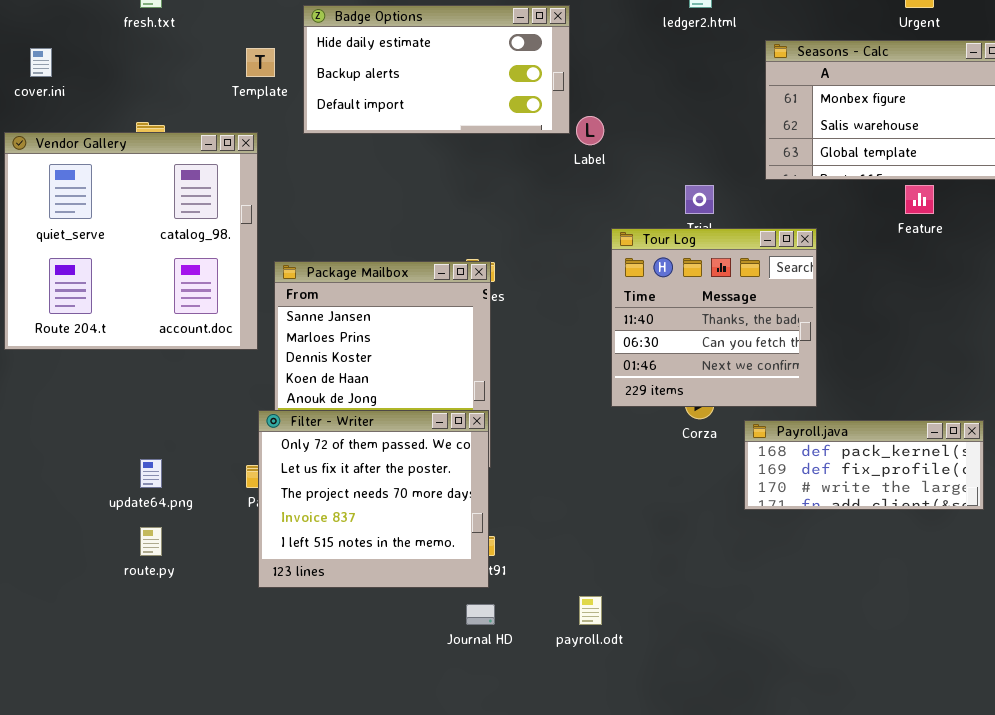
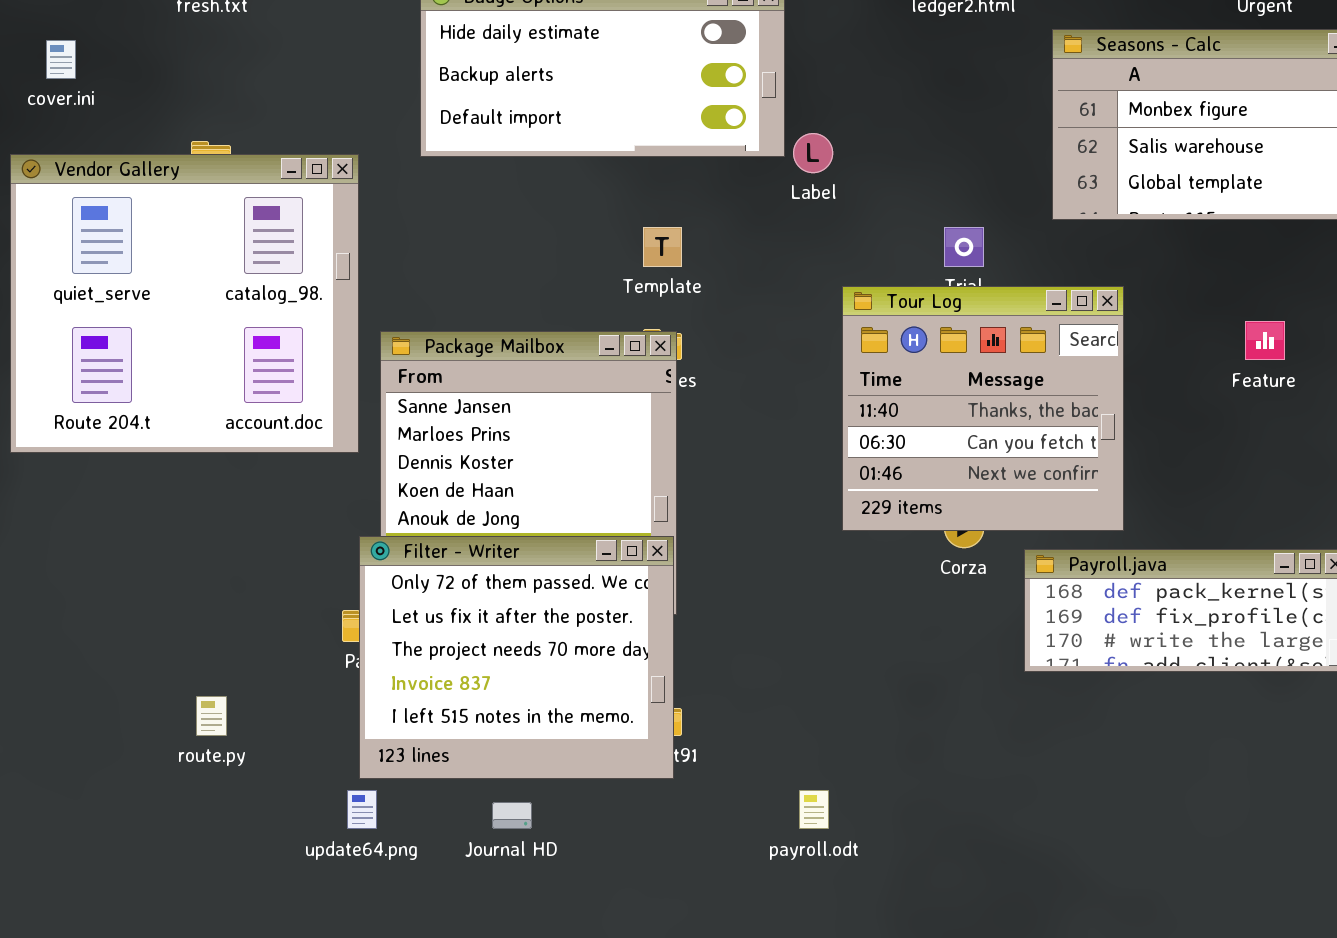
Template: [246,48,275,77] -> [643,227,682,267], moved
Feature: [905,185,934,214] -> [1245,321,1285,360], moved
update64.png: [140,459,162,488] -> [347,790,377,829], moved
Journal HD: [466,604,495,625] -> [492,802,532,829], moved

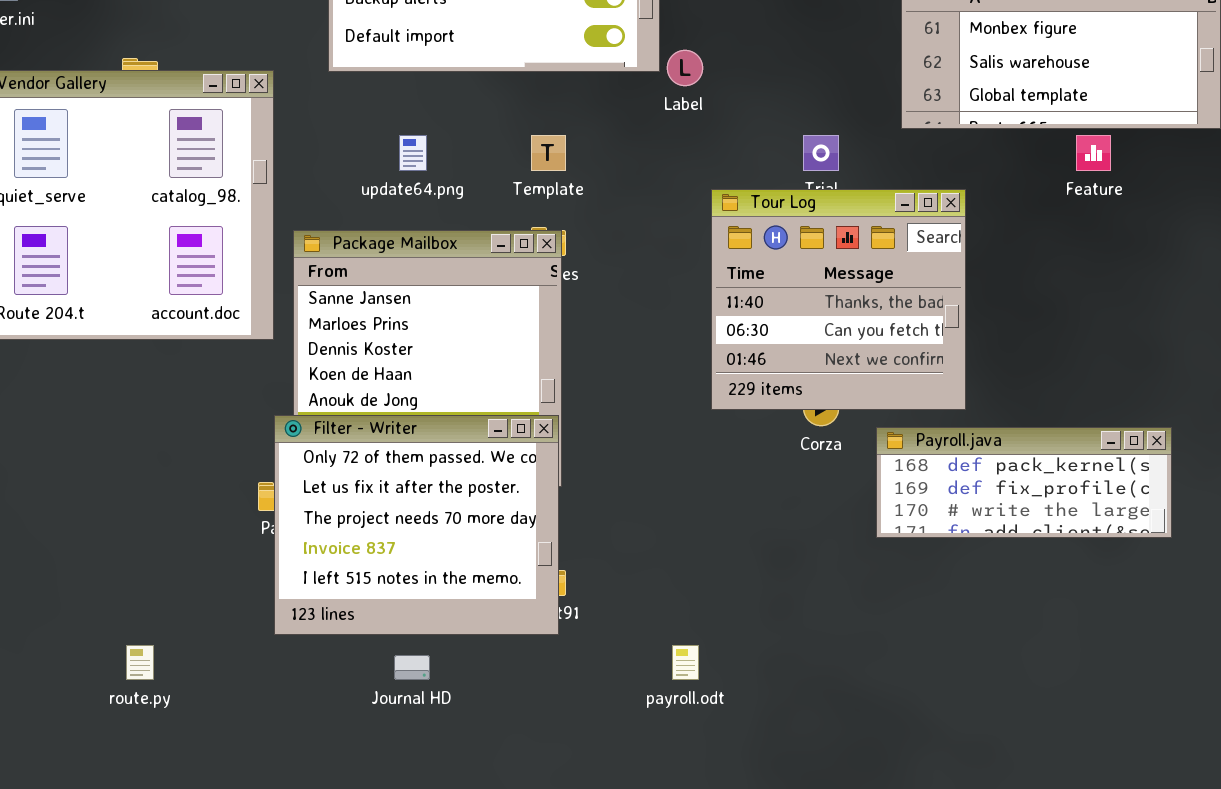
Feature: [1245,321,1285,360] -> [1076,135,1111,171], moved
route.py: [196,696,227,736] -> [126,645,154,680], moved
update64.png: [347,790,377,829] -> [399,135,427,171], moved

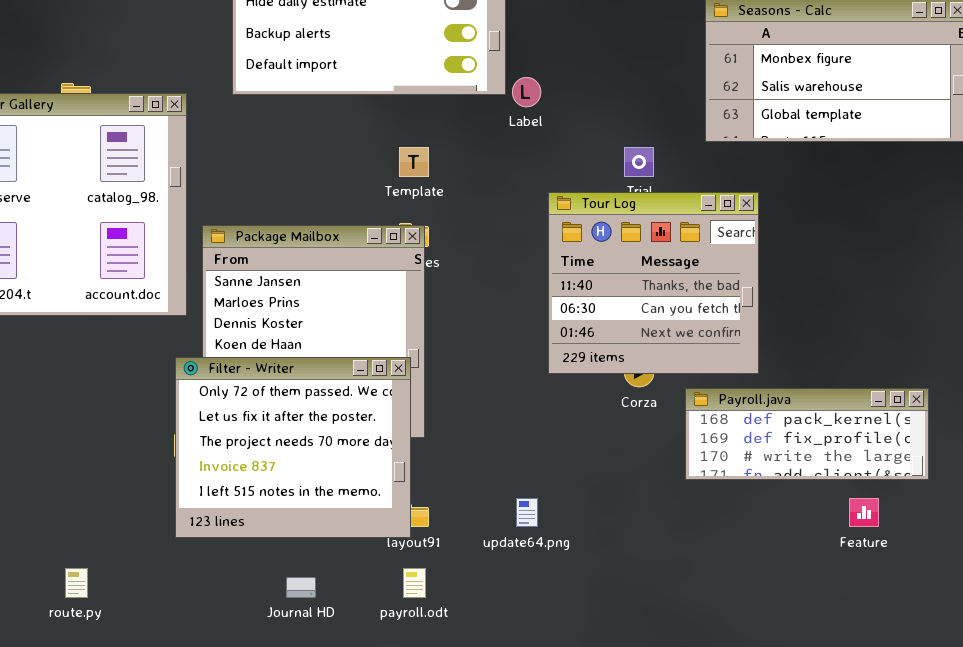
update64.png: [399,135,427,171] -> [516,498,538,527], moved
Feature: [1076,135,1111,171] -> [849,498,879,527], moved
Filter - Writer: [274,415,559,635] -> [175,357,411,538], moved
payroll.odt: [672,645,699,680] -> [403,568,426,598], moved

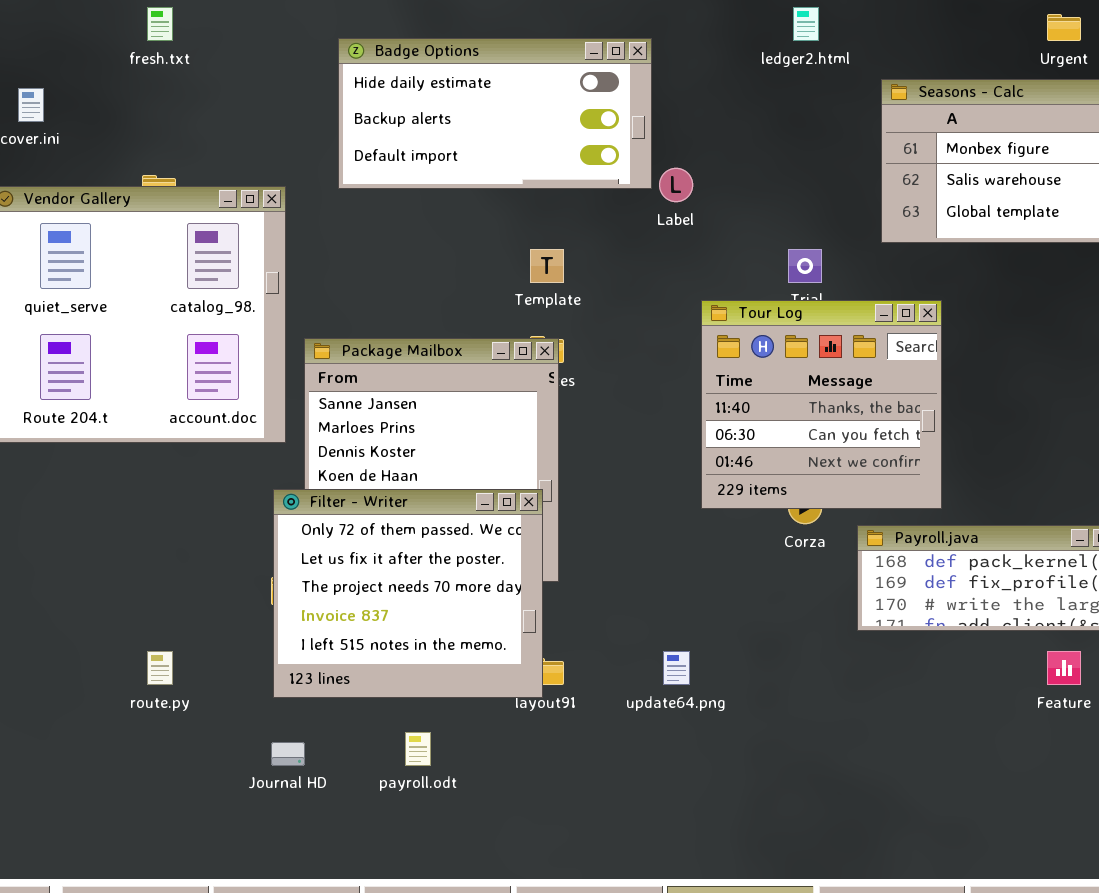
route.py: [65,568,88,598] -> [147,651,173,685], moved
payroll.odt: [403,568,426,598] -> [405,732,431,766], moved
Journal HD: [286,577,316,598] -> [271,742,305,766], moved

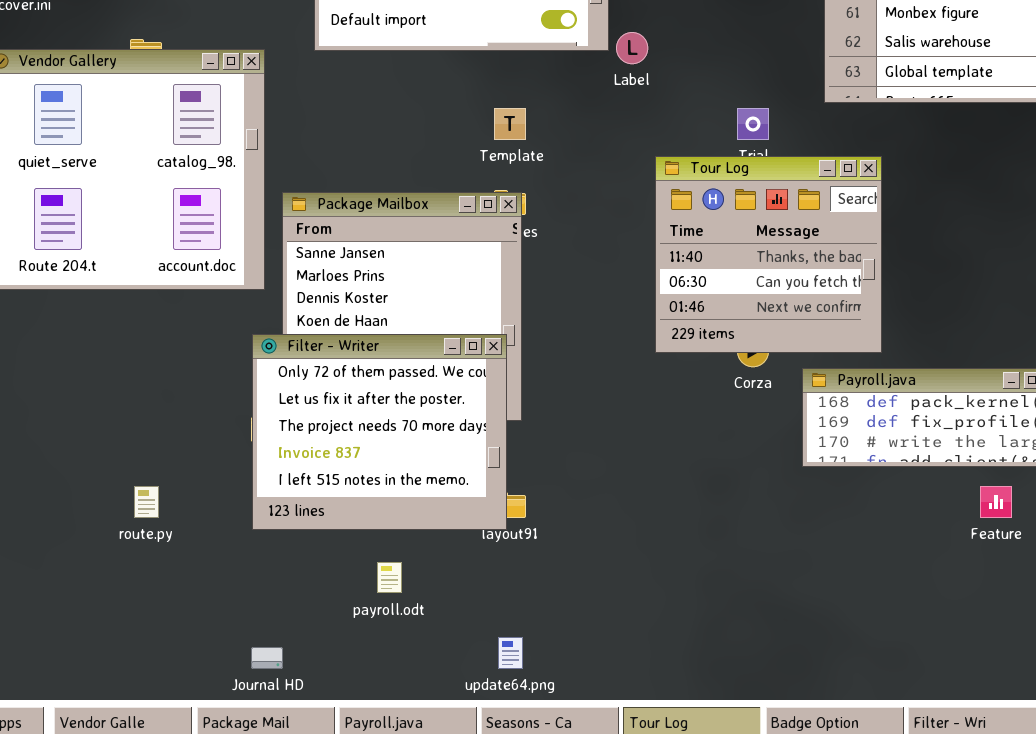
update64.png: [663,651,690,685] -> [498,637,523,669], moved
Journal HD: [271,742,305,766] -> [251,647,283,669], moved

